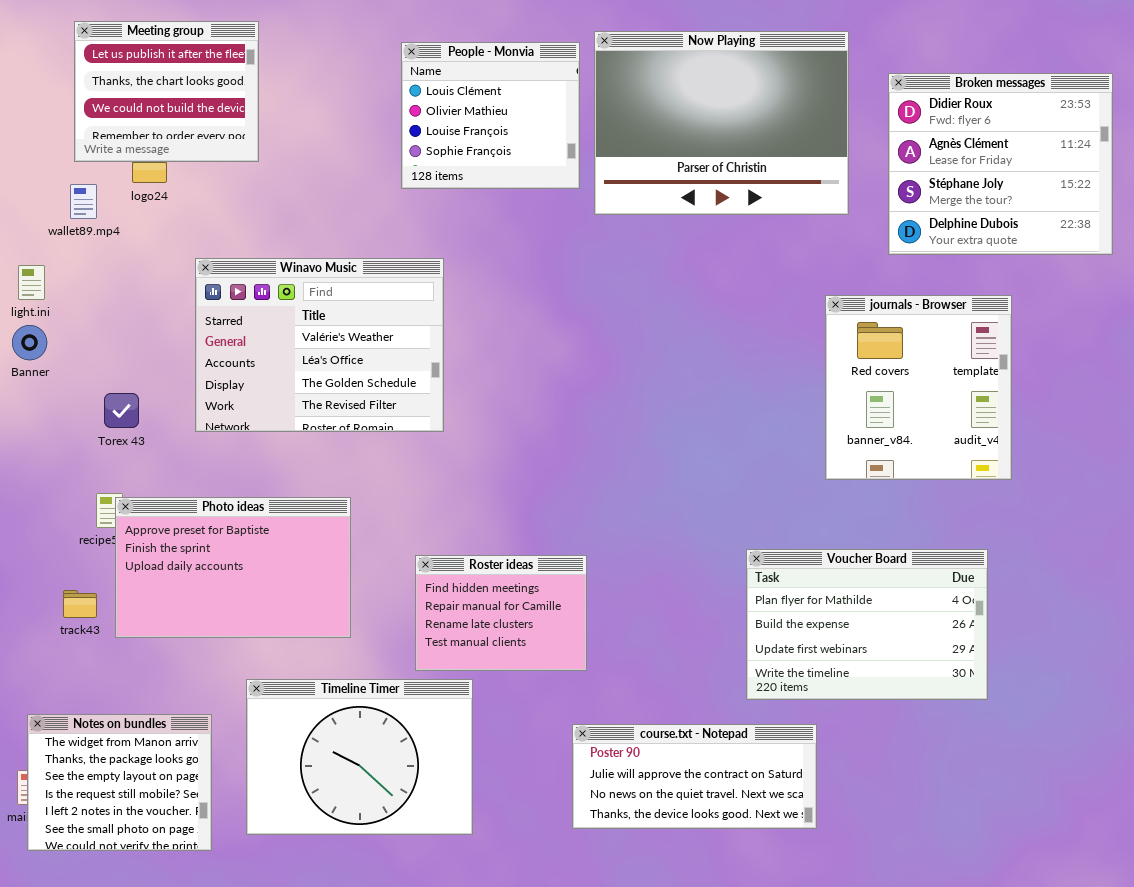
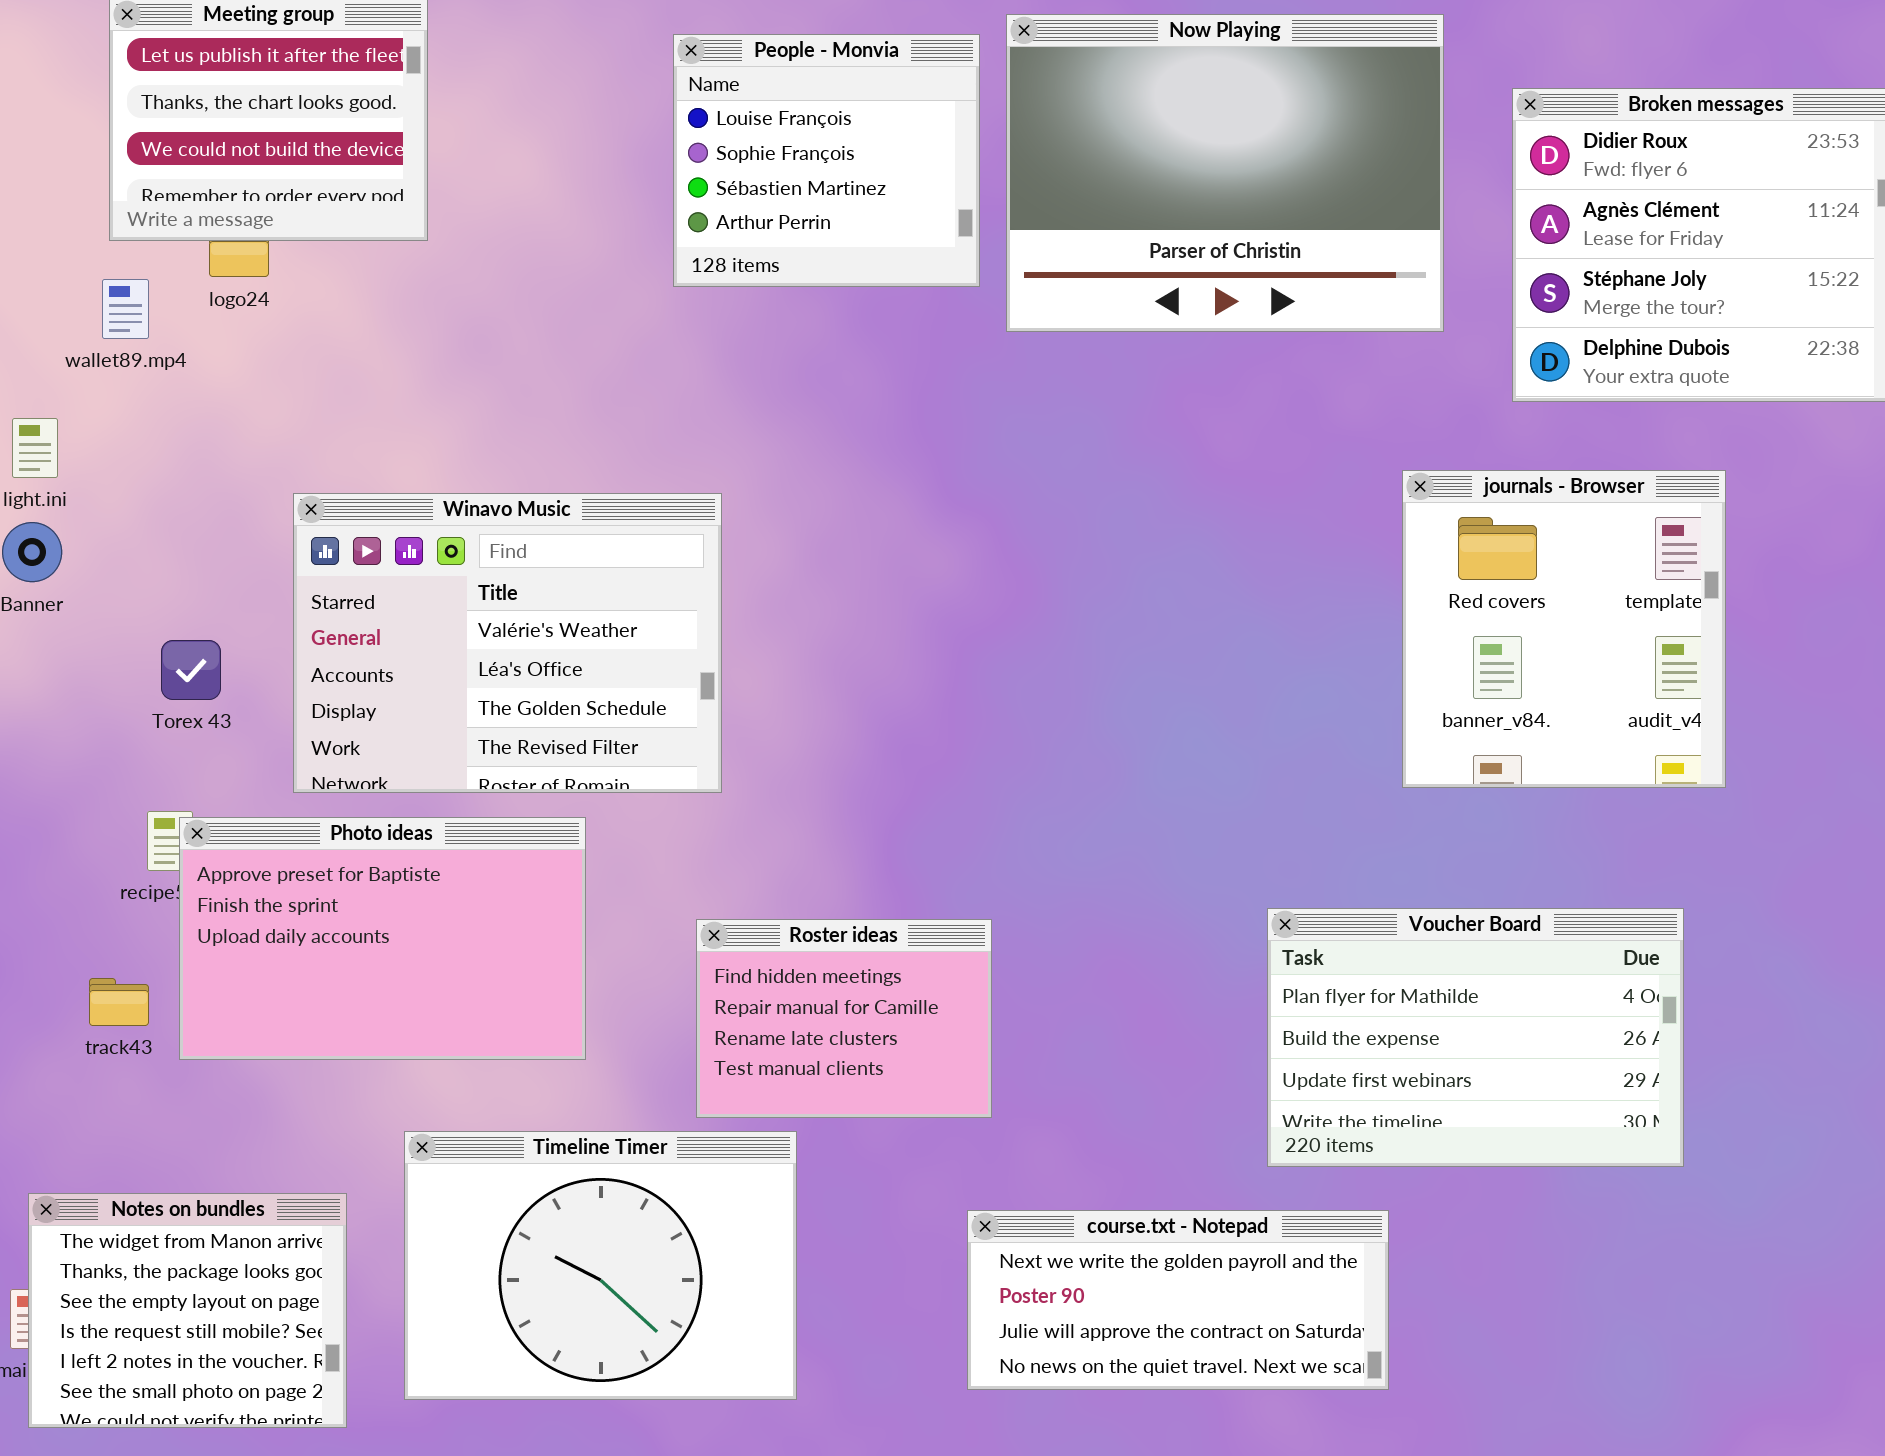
People - Monvia: [401,42,580,189] -> [673,34,980,287], scrolled down 2 rows
Winavo Music: [195,258,444,432] -> [293,493,722,793], moved
course.txt - Notepad: [572,724,817,829] -> [967,1210,1389,1390], scrolled up 1 row

